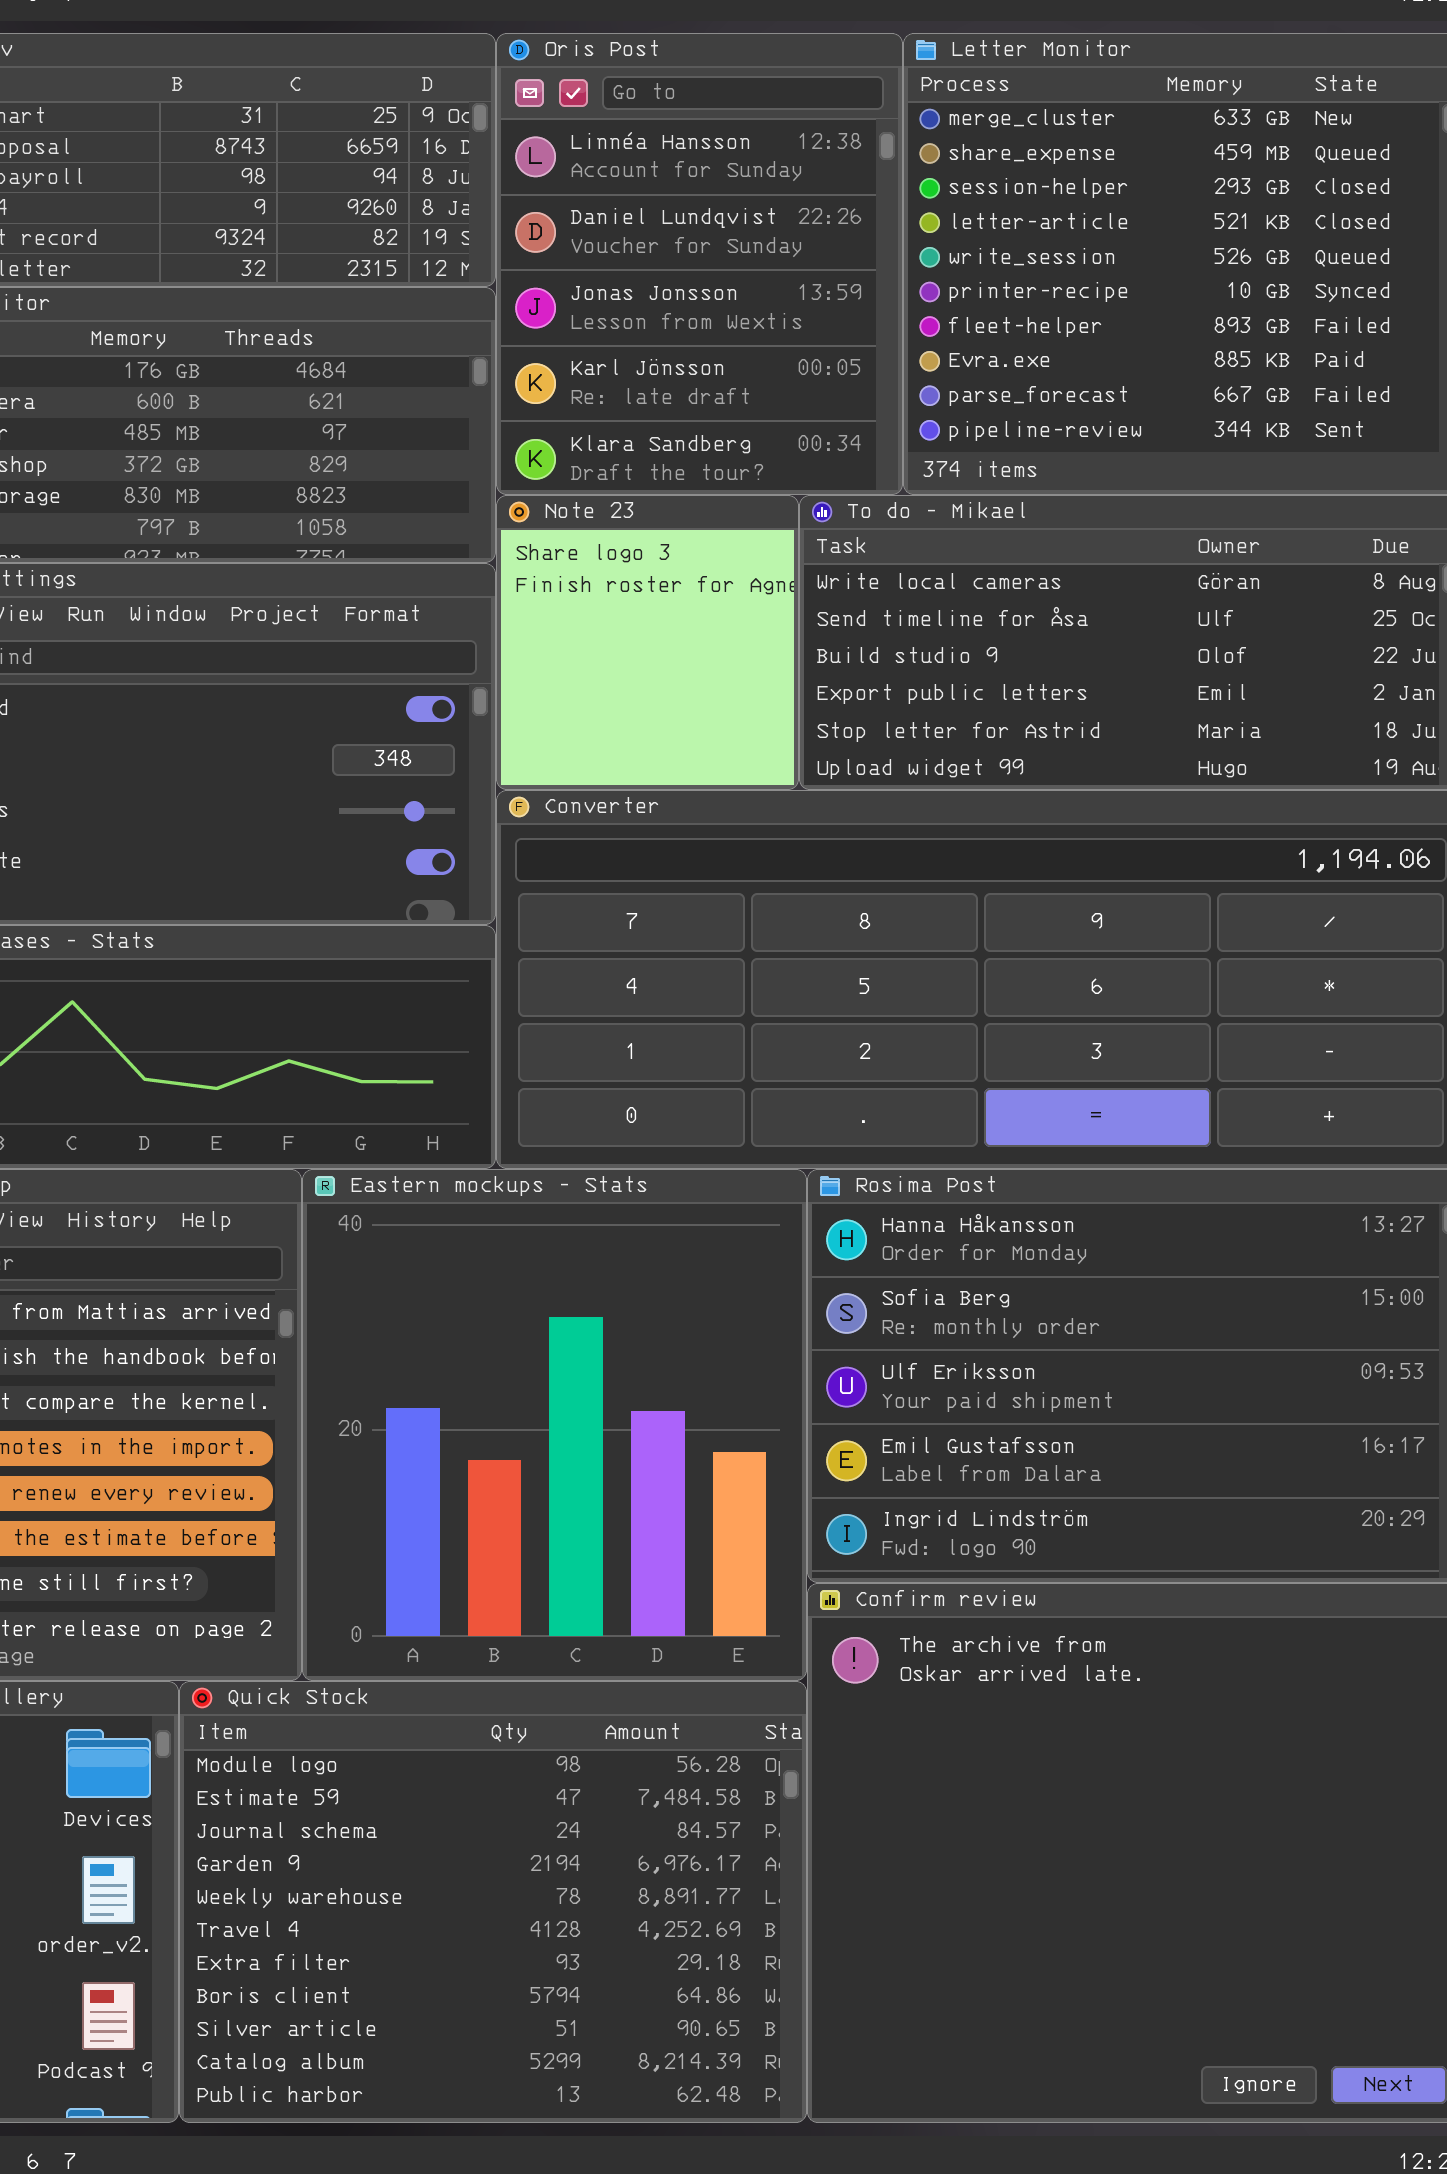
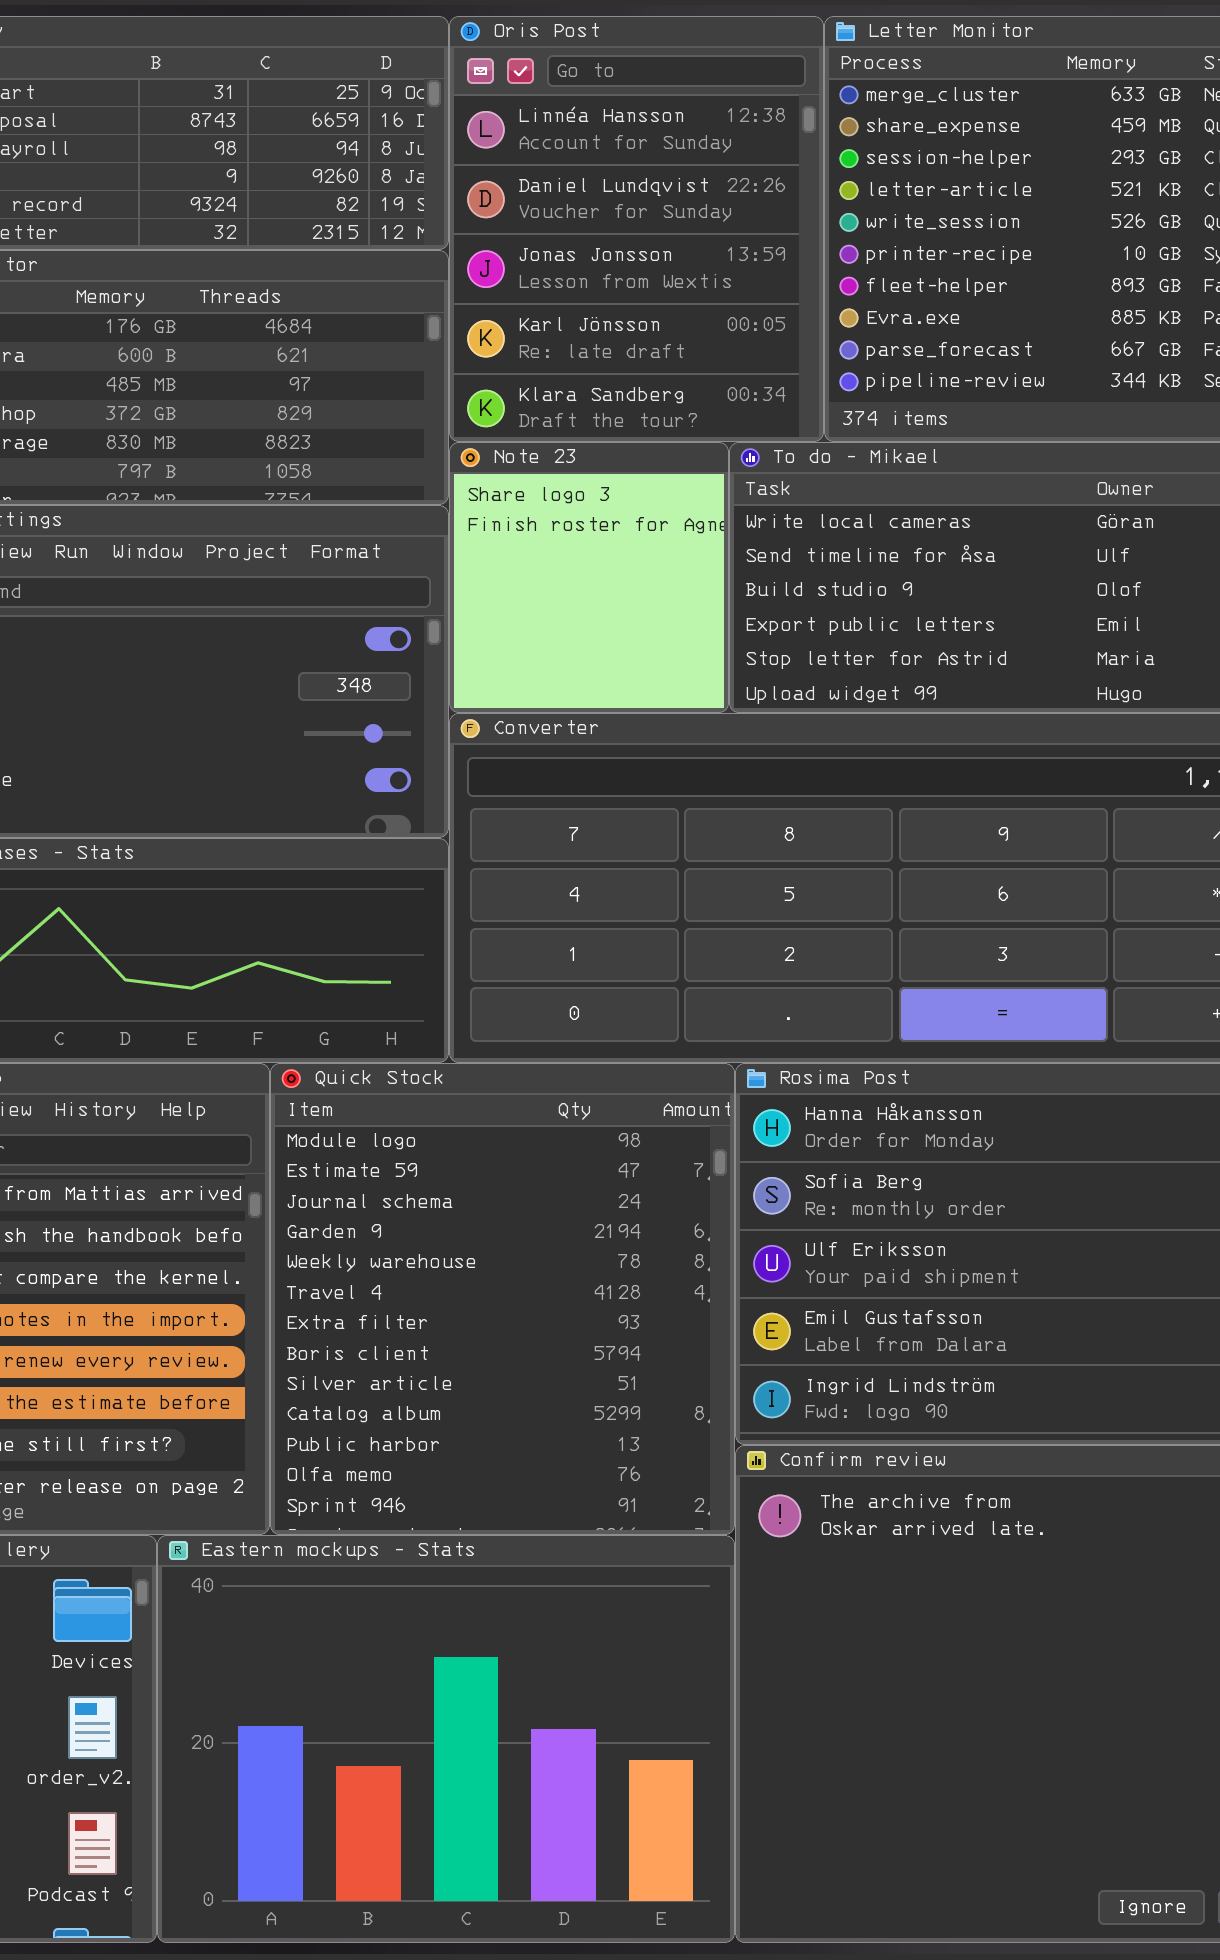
Eastern mockups - Stats: [302,1169,807,1681] -> [157,1535,735,1943], moved, resized
Quick Stock: [179,1681,807,2123] -> [270,1063,735,1535], moved, resized

